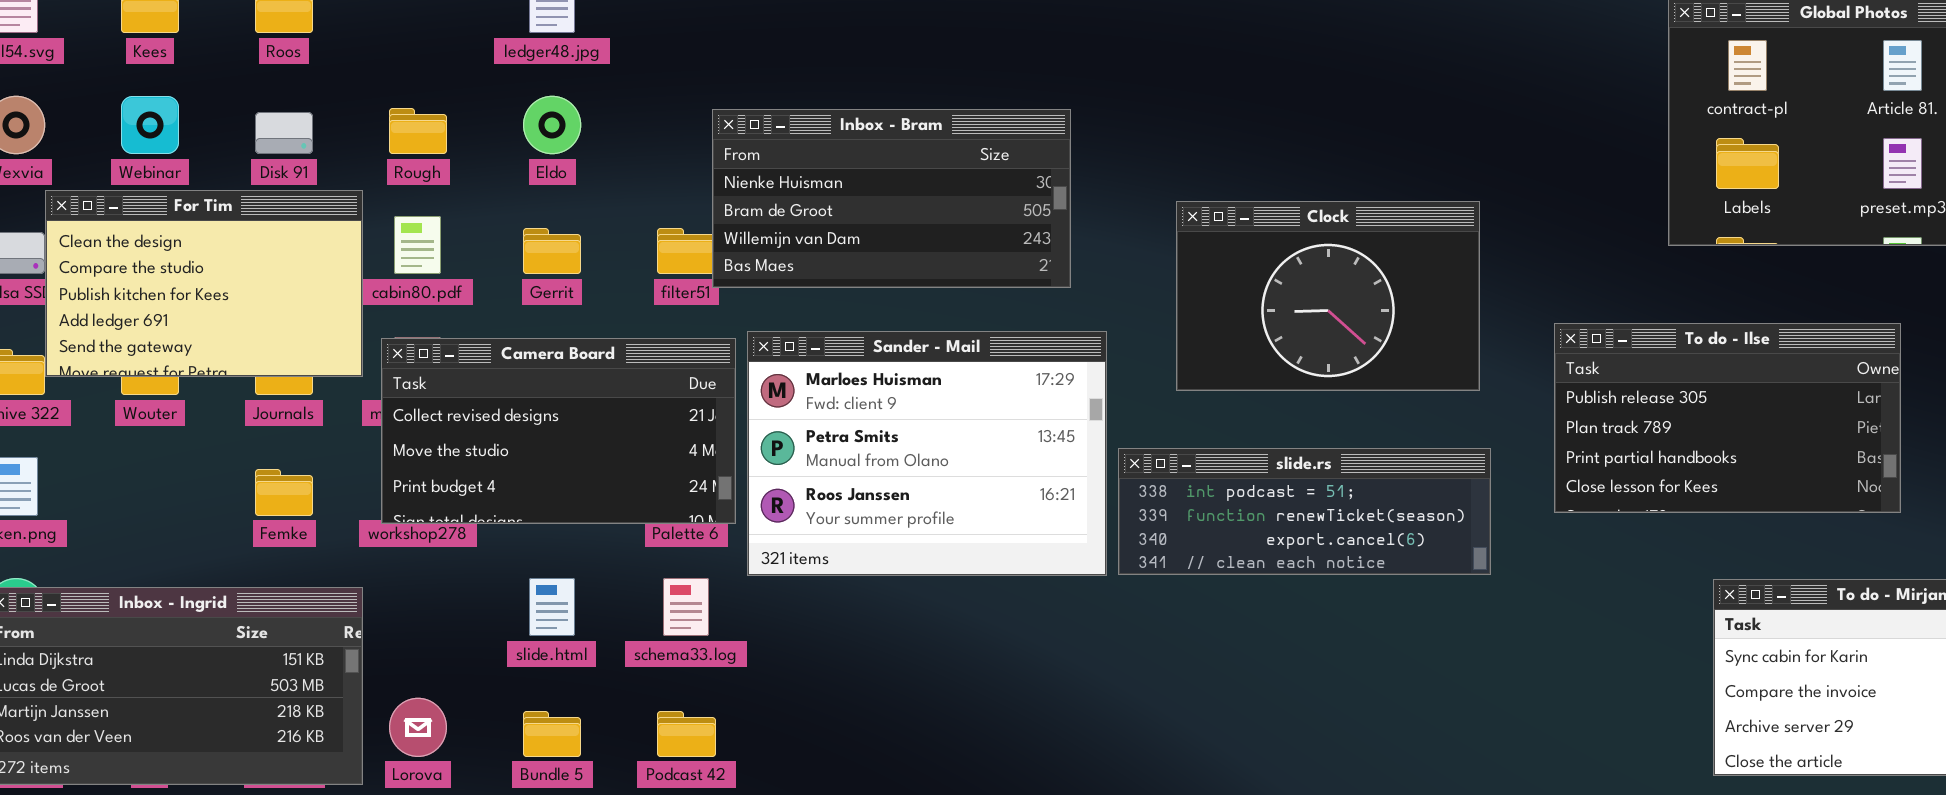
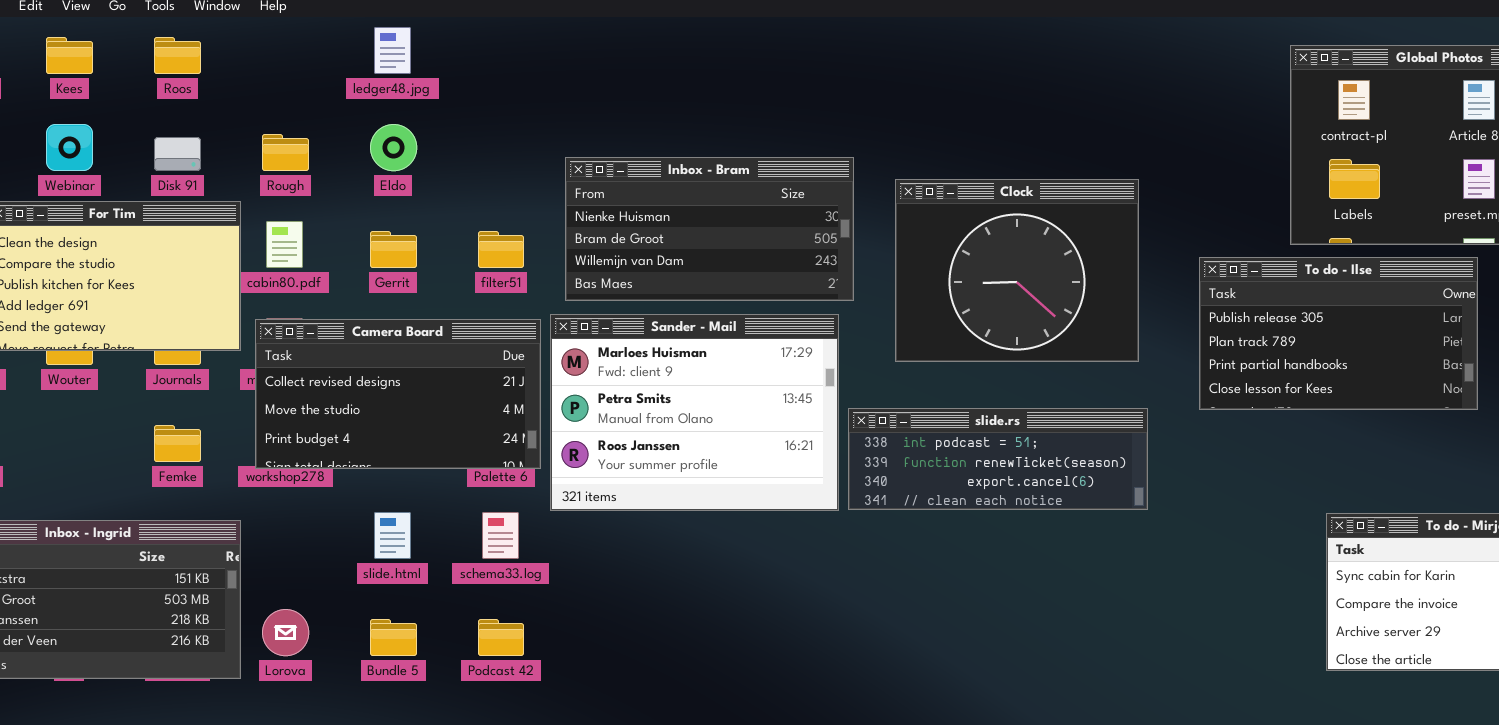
Inbox - Bram: [712,109,1071,288] -> [565,157,854,301], moved
Clock: [1176,201,1480,391] -> [895,179,1139,362], resized
To do - Ilse: [1554,323,1901,513] -> [1199,257,1478,410], moved

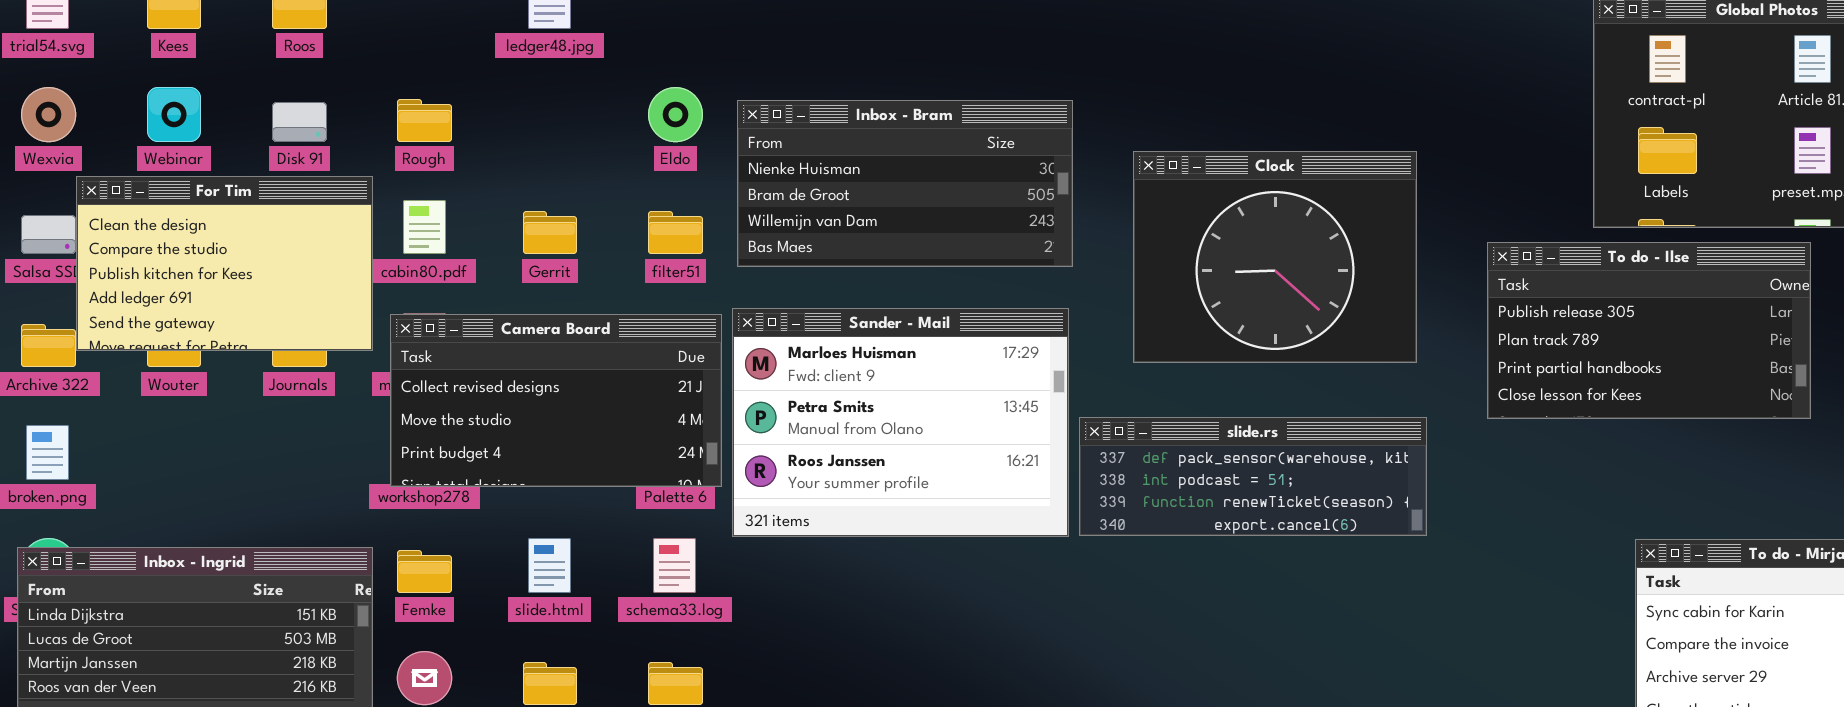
Eldo: [370,124,417,171] -> [648,87,703,142], moved
Inbox - Bram: [565,157,854,301] -> [737,100,1073,267], moved
slide.rs: [848,408,1148,510] -> [1079,417,1427,536], scrolled up 1 row
Femke: [154,425,201,462] -> [397,550,452,593], moved

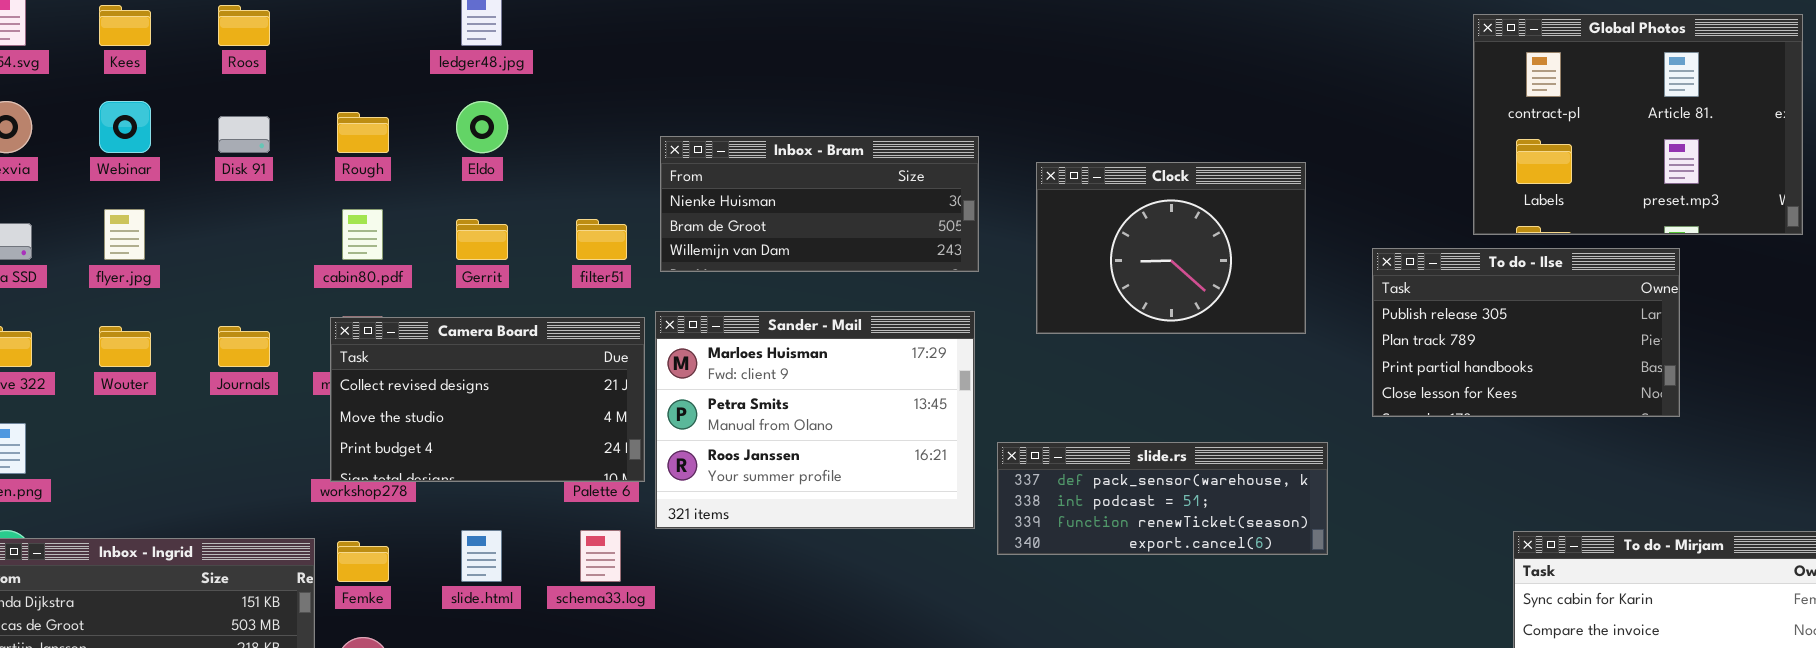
Eldo: [648,87,703,142] -> [456,101,508,153], moved
Inbox - Bram: [737,100,1073,267] -> [660,136,979,272], resized
Clock: [1133,151,1417,363] -> [1036,162,1306,334], resized
For Tim: [76,176,373,351] -> none, closed
slide.rs: [1079,417,1427,536] -> [997,442,1328,555], moved

